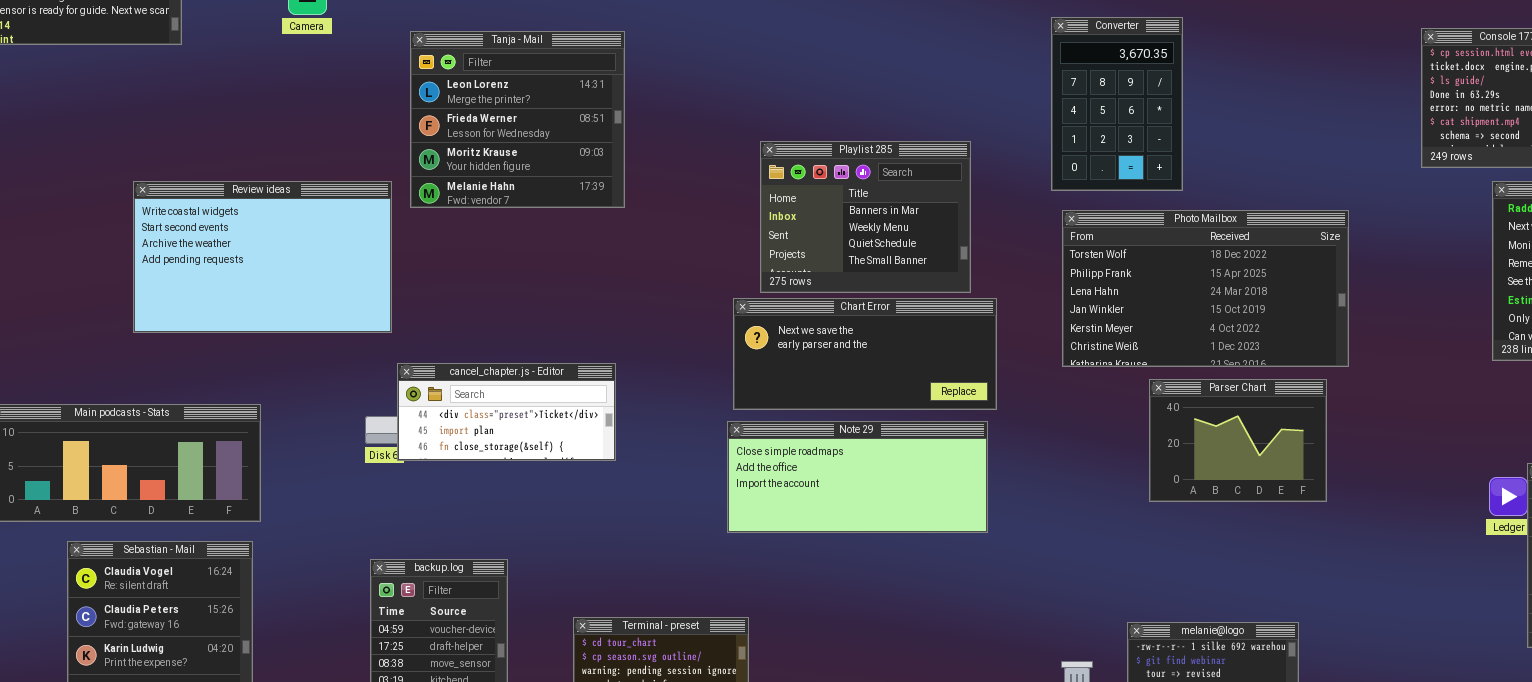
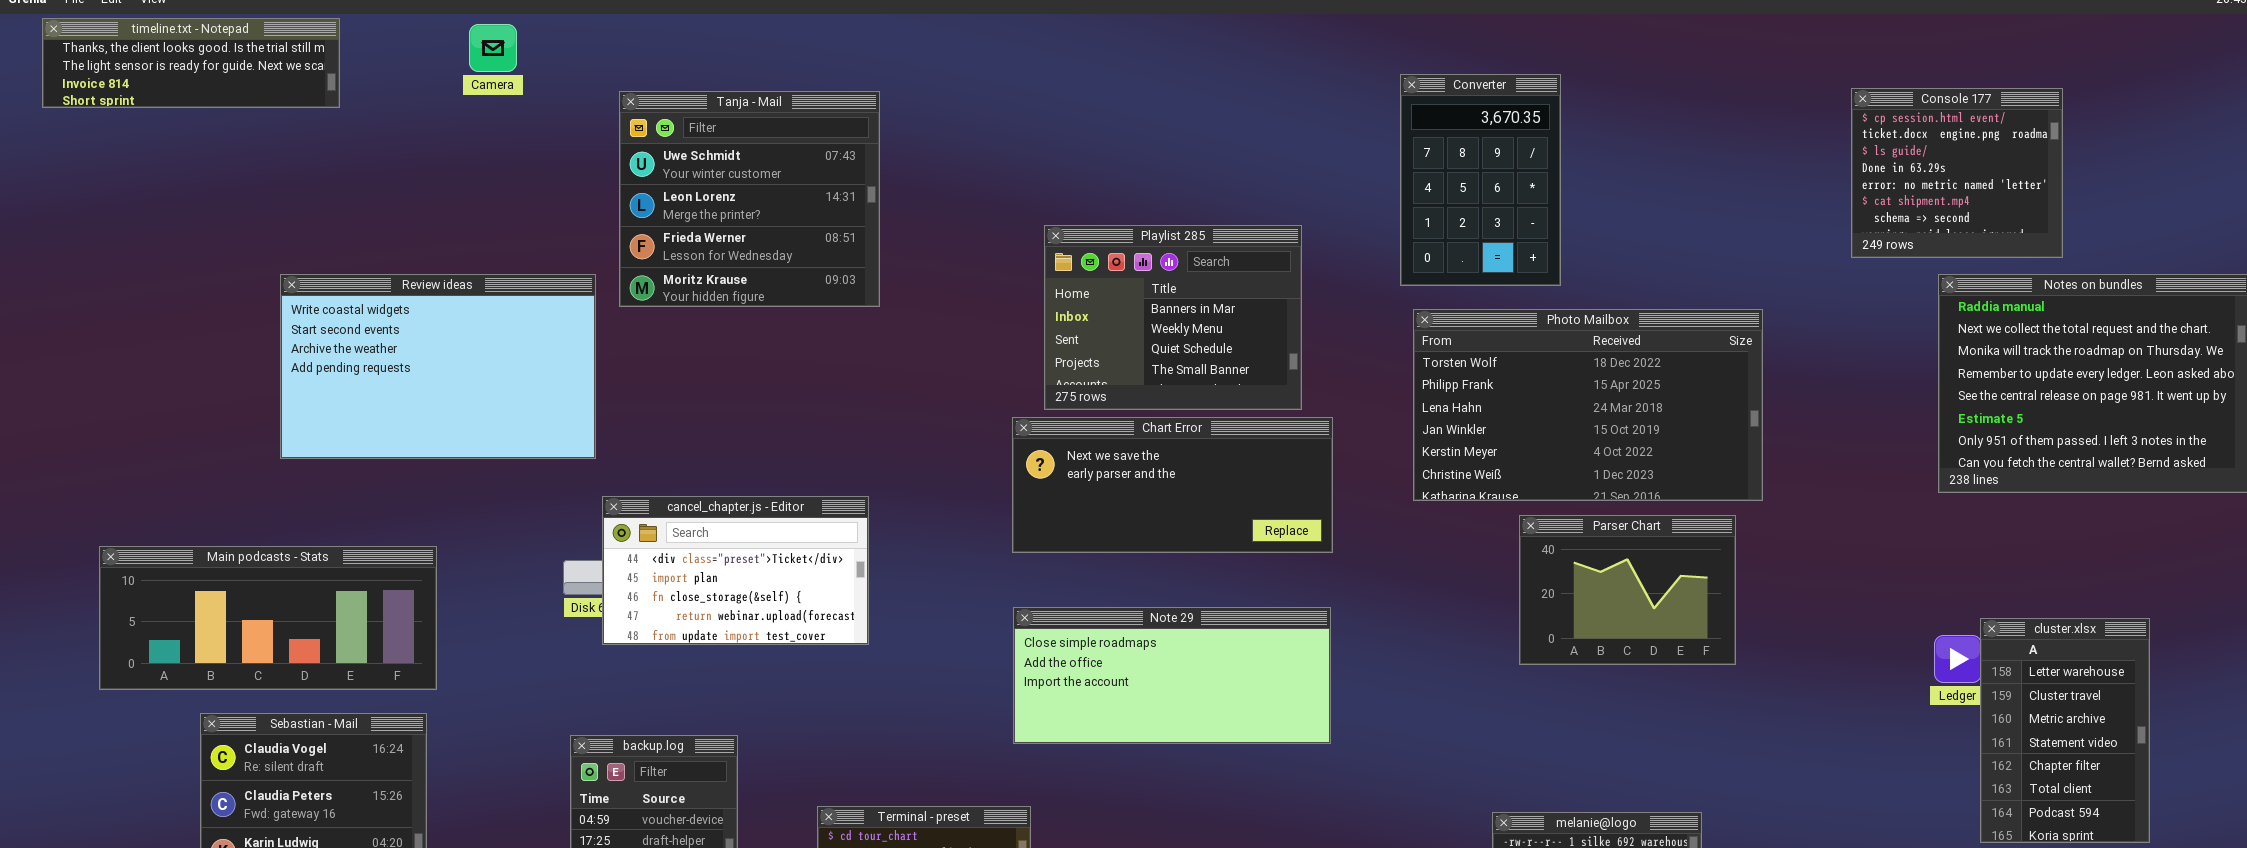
Tanja - Mail: [410,31,625,208] -> [619,91,880,307], scrolled up 1 row
cancel_chapter.js - Editor: [397,363,616,461] -> [602,496,869,645], resized
Note 29: [727,421,988,533] -> [1013,607,1331,744], moved

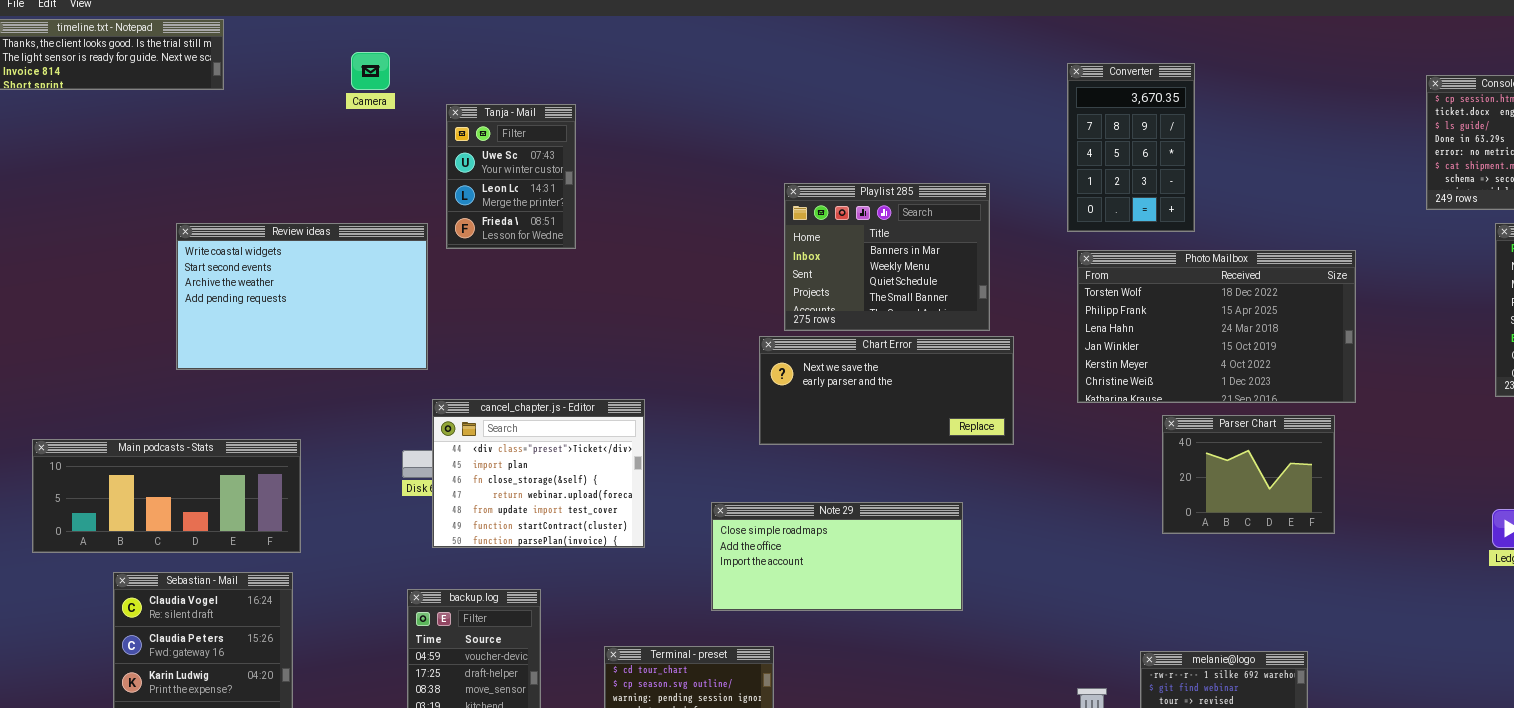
Camera: [469,24,517,72] -> [351,52,390,90], moved
Tanja - Mail: [619,91,880,307] -> [446,104,576,249], resized
cancel_chapter.js - Editor: [602,496,869,645] -> [432,399,645,548], resized
Note 29: [1013,607,1331,744] -> [711,502,963,611], moved

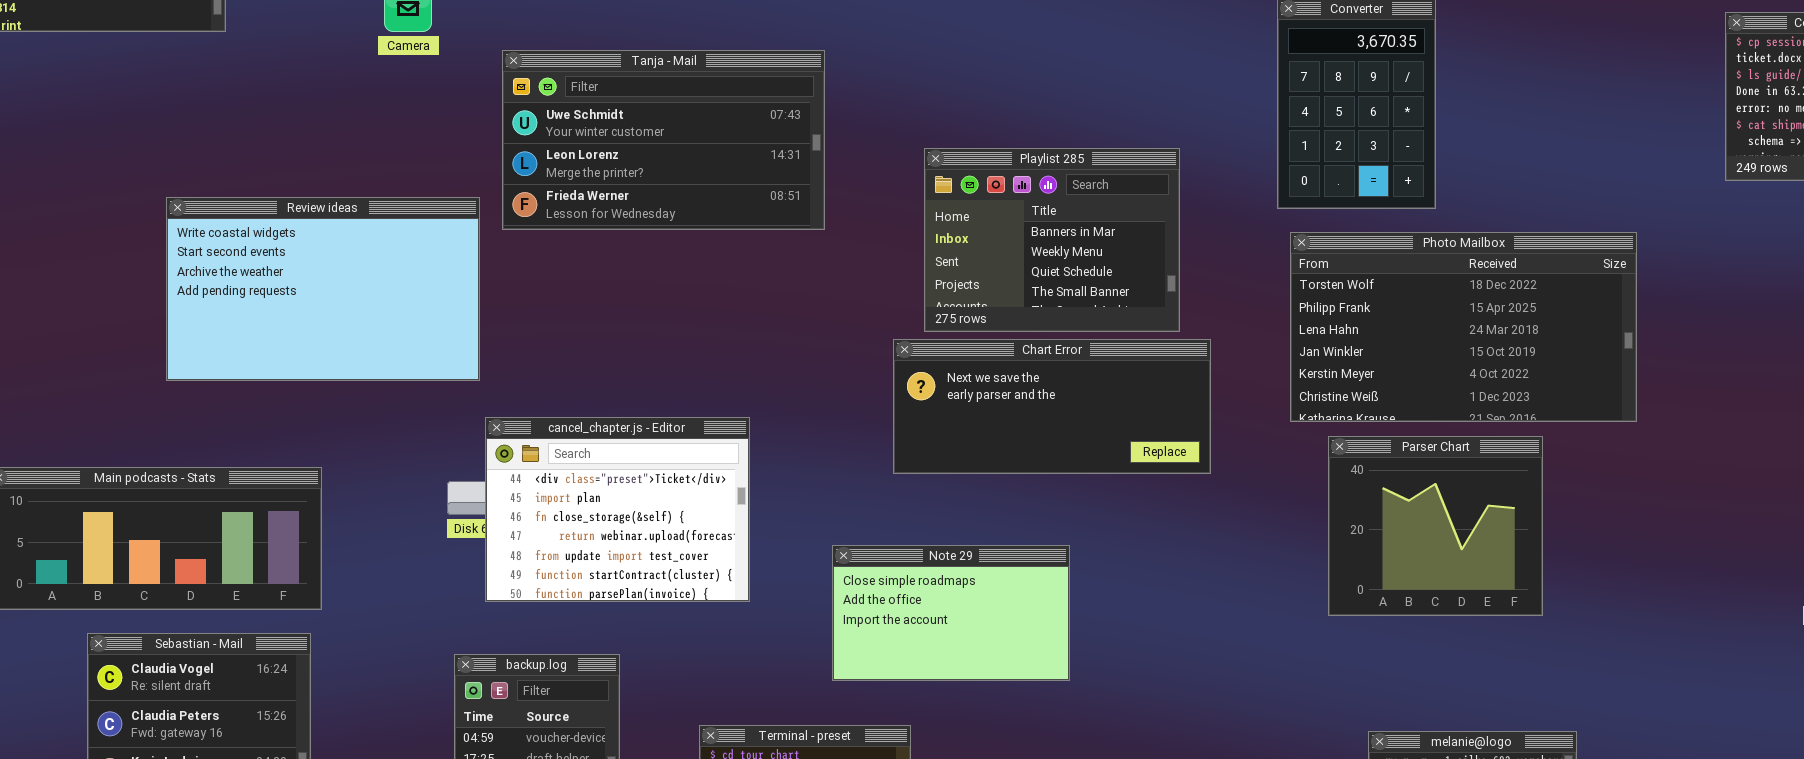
Tanja - Mail: [446,104,576,249] -> [502,50,825,230], resized
Parser Chart: [1162,415,1335,534] -> [1328,436,1543,616], moved, resized
Note 29: [711,502,963,611] -> [832,545,1070,681], resized

